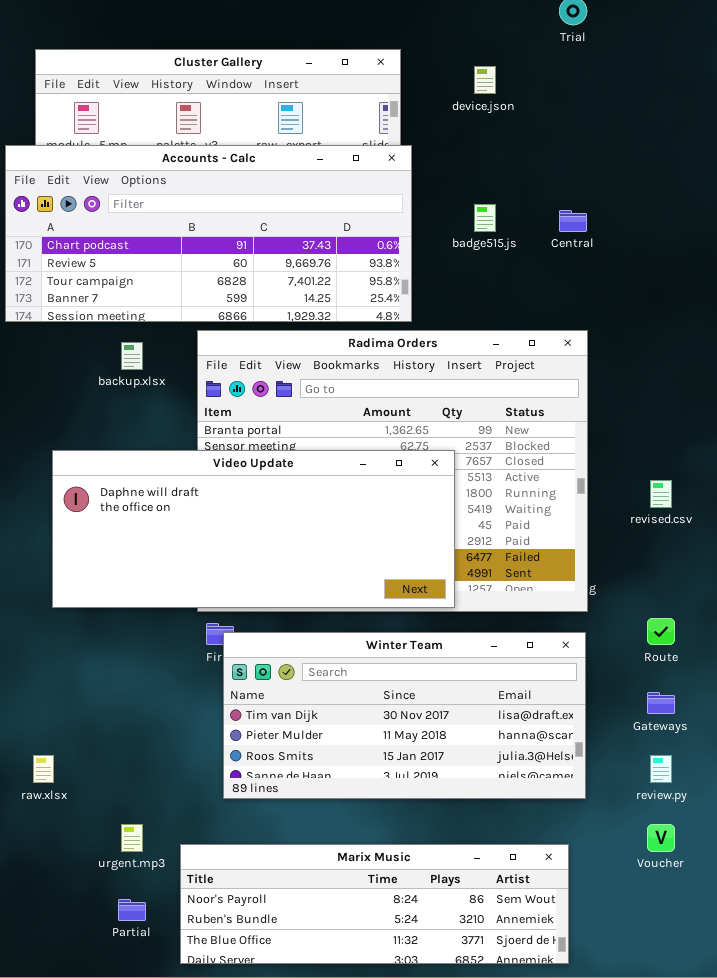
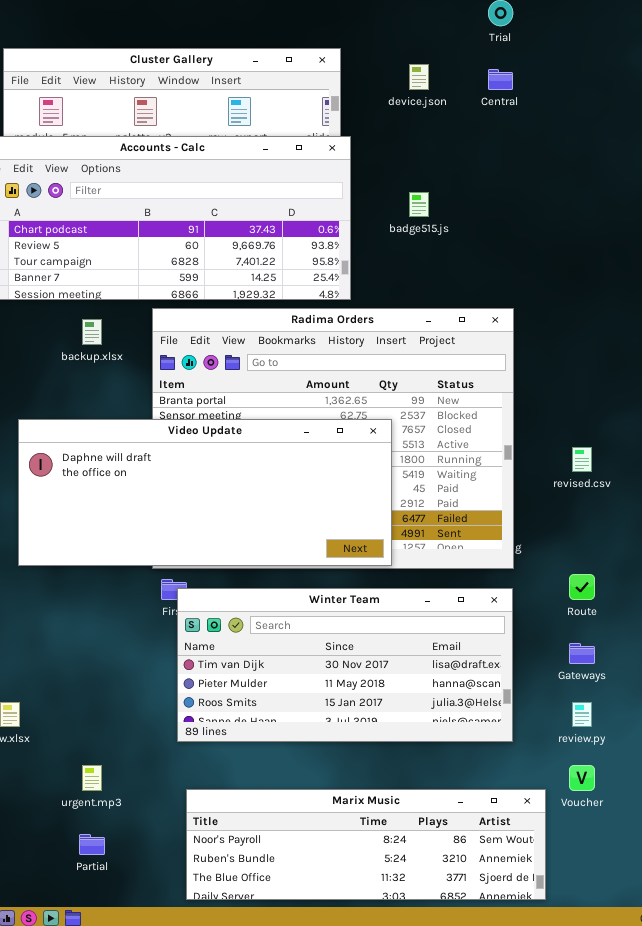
Central: [559,210,587,232] -> [488,69,513,90], moved
Marix Music: [180,844,569,964] -> [186,789,546,900], moved

